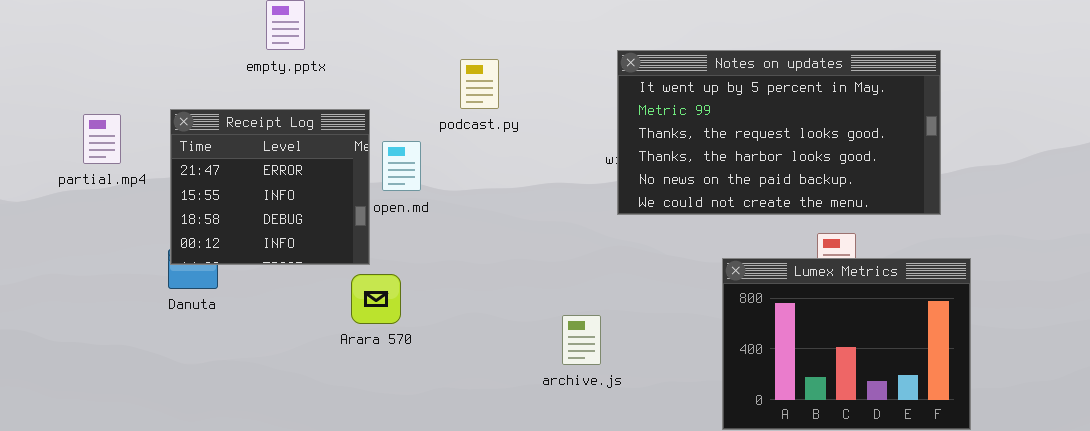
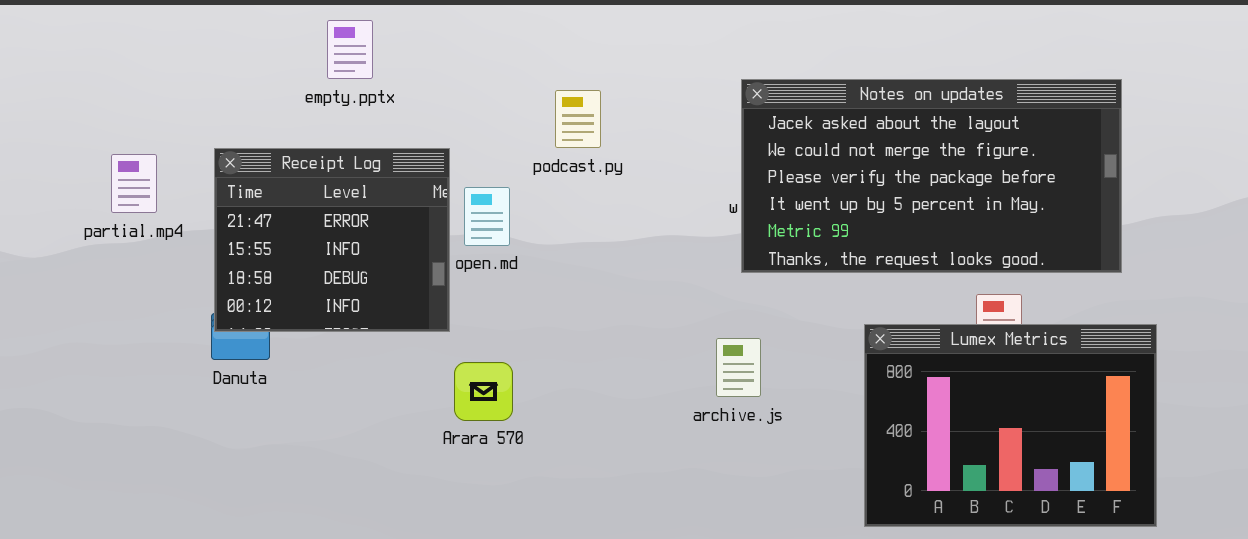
Notes on updates: [617,50,941,215] -> [741,79,1122,273], scrolled up 3 rows
Arara 570: [351,274,401,324] -> [454,362,513,421], moved
archive.js: [562,315,601,365] -> [716,338,761,397], moved

